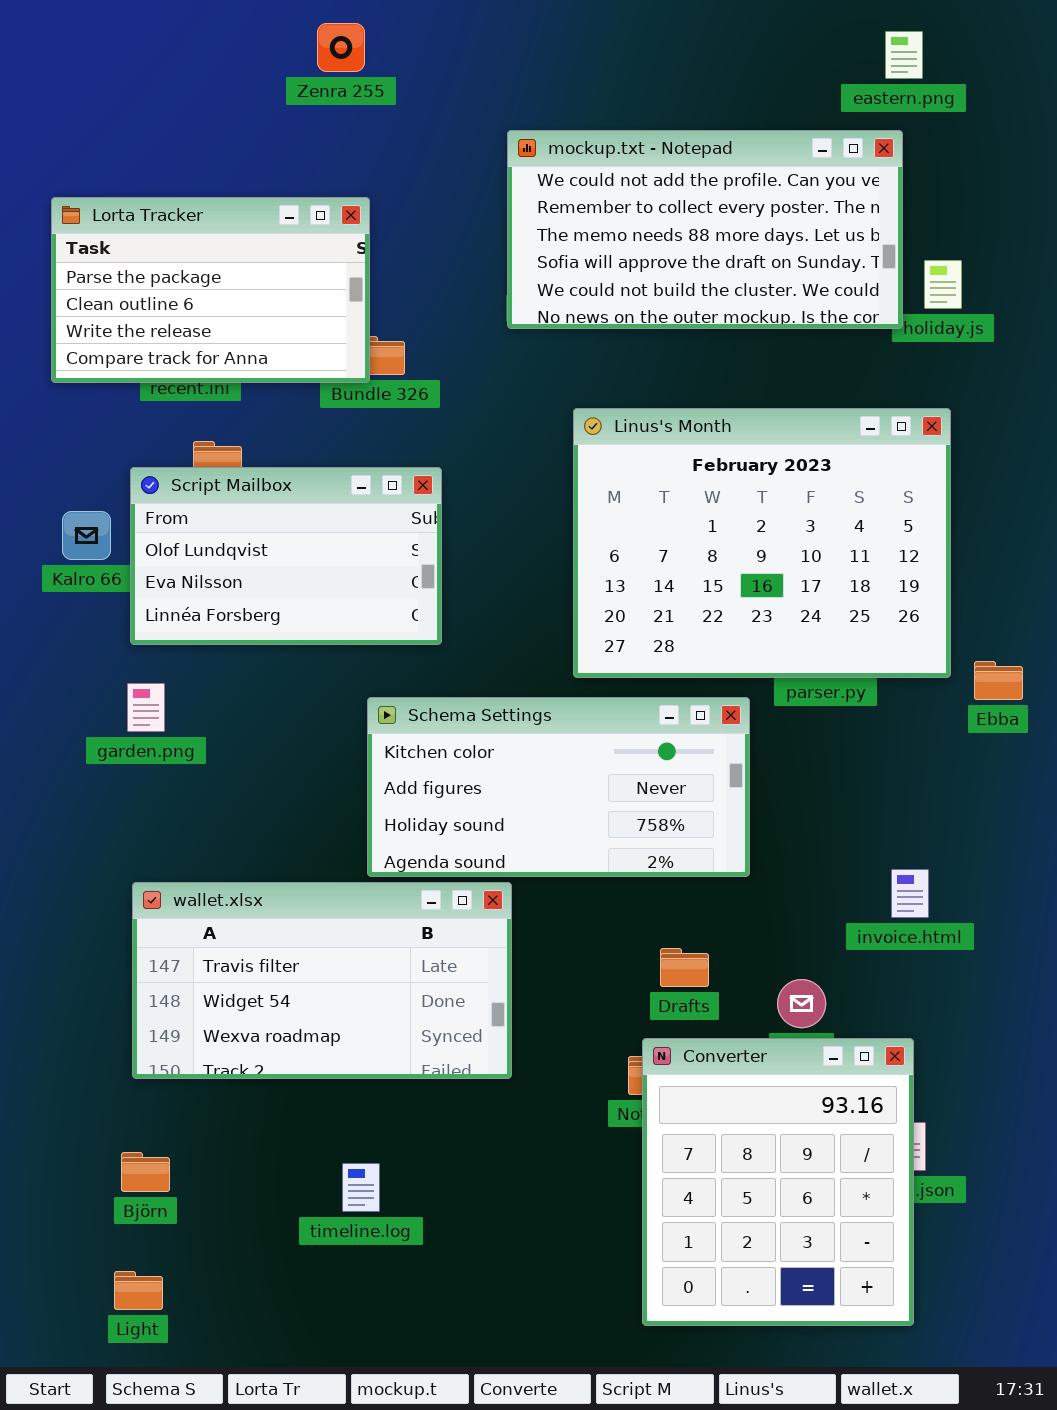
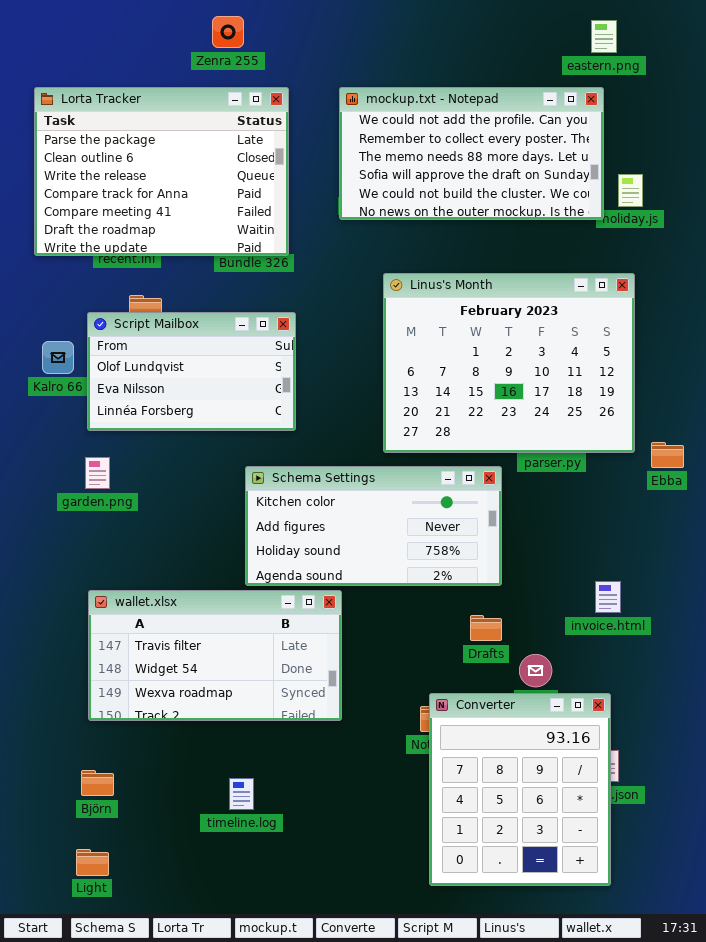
Lorta Tracker: [51,197,370,383] -> [34,87,289,256], resized
Drafts: [660,948,709,987] -> [470,615,502,641], moved

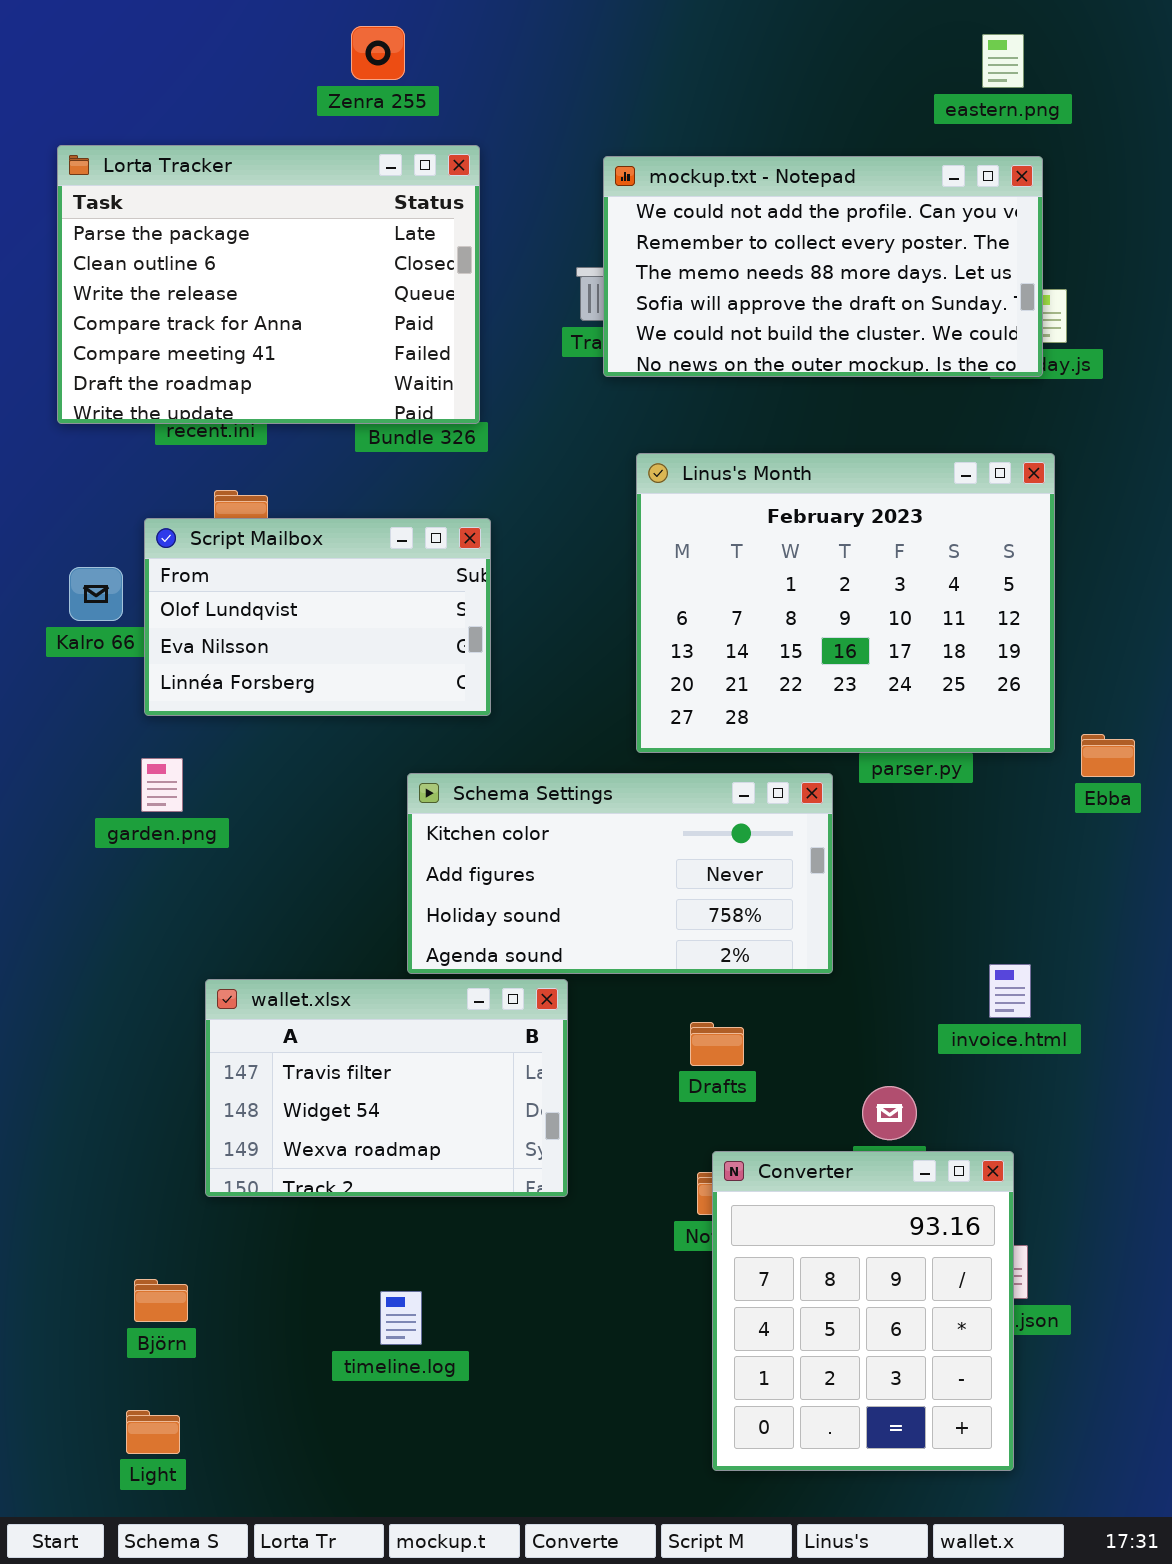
mockup.txt - Notepad: [339,87,604,220] -> [603,156,1043,377], moved
wallet.xlsx: [88,590,342,721] -> [205,979,568,1197], resized
Drafts: [470,615,502,641] -> [690,1022,744,1066], moved

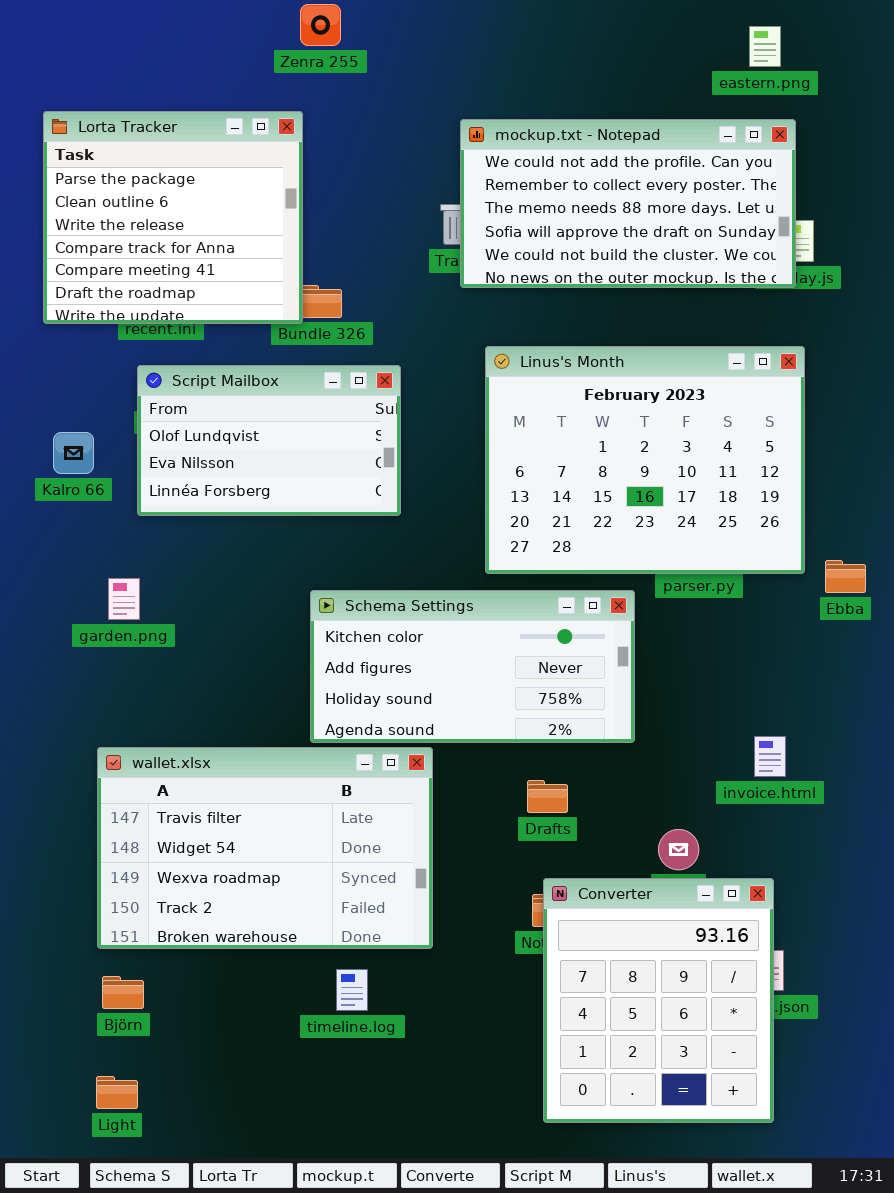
Zenra 255: [351,26,405,80] -> [300,4,341,46], moved
Lorta Tracker: [57,145,480,424] -> [43,111,303,324], resized
Script Mailbox: [144,518,491,716] -> [137,365,401,516], moved
wallet.xlsx: [205,979,568,1197] -> [97,747,433,949], resized
timeline.log: [380,1291,422,1345] -> [336,969,368,1011], moved

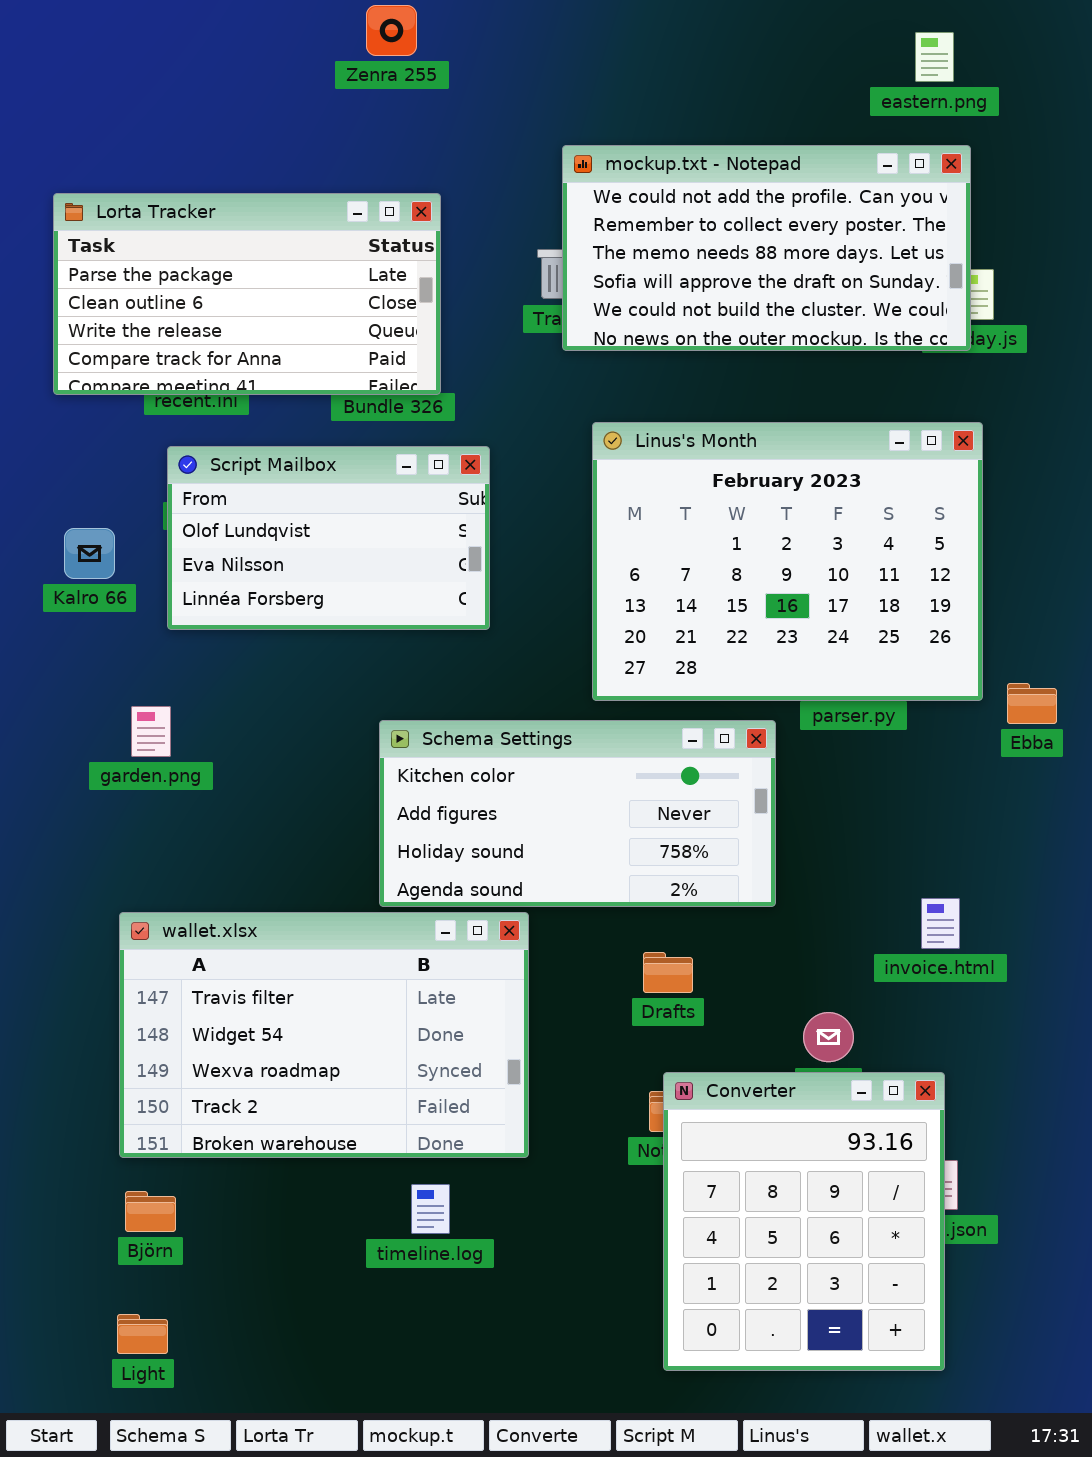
Lorta Tracker: [43,111,303,324] -> [53,193,441,395], resized

